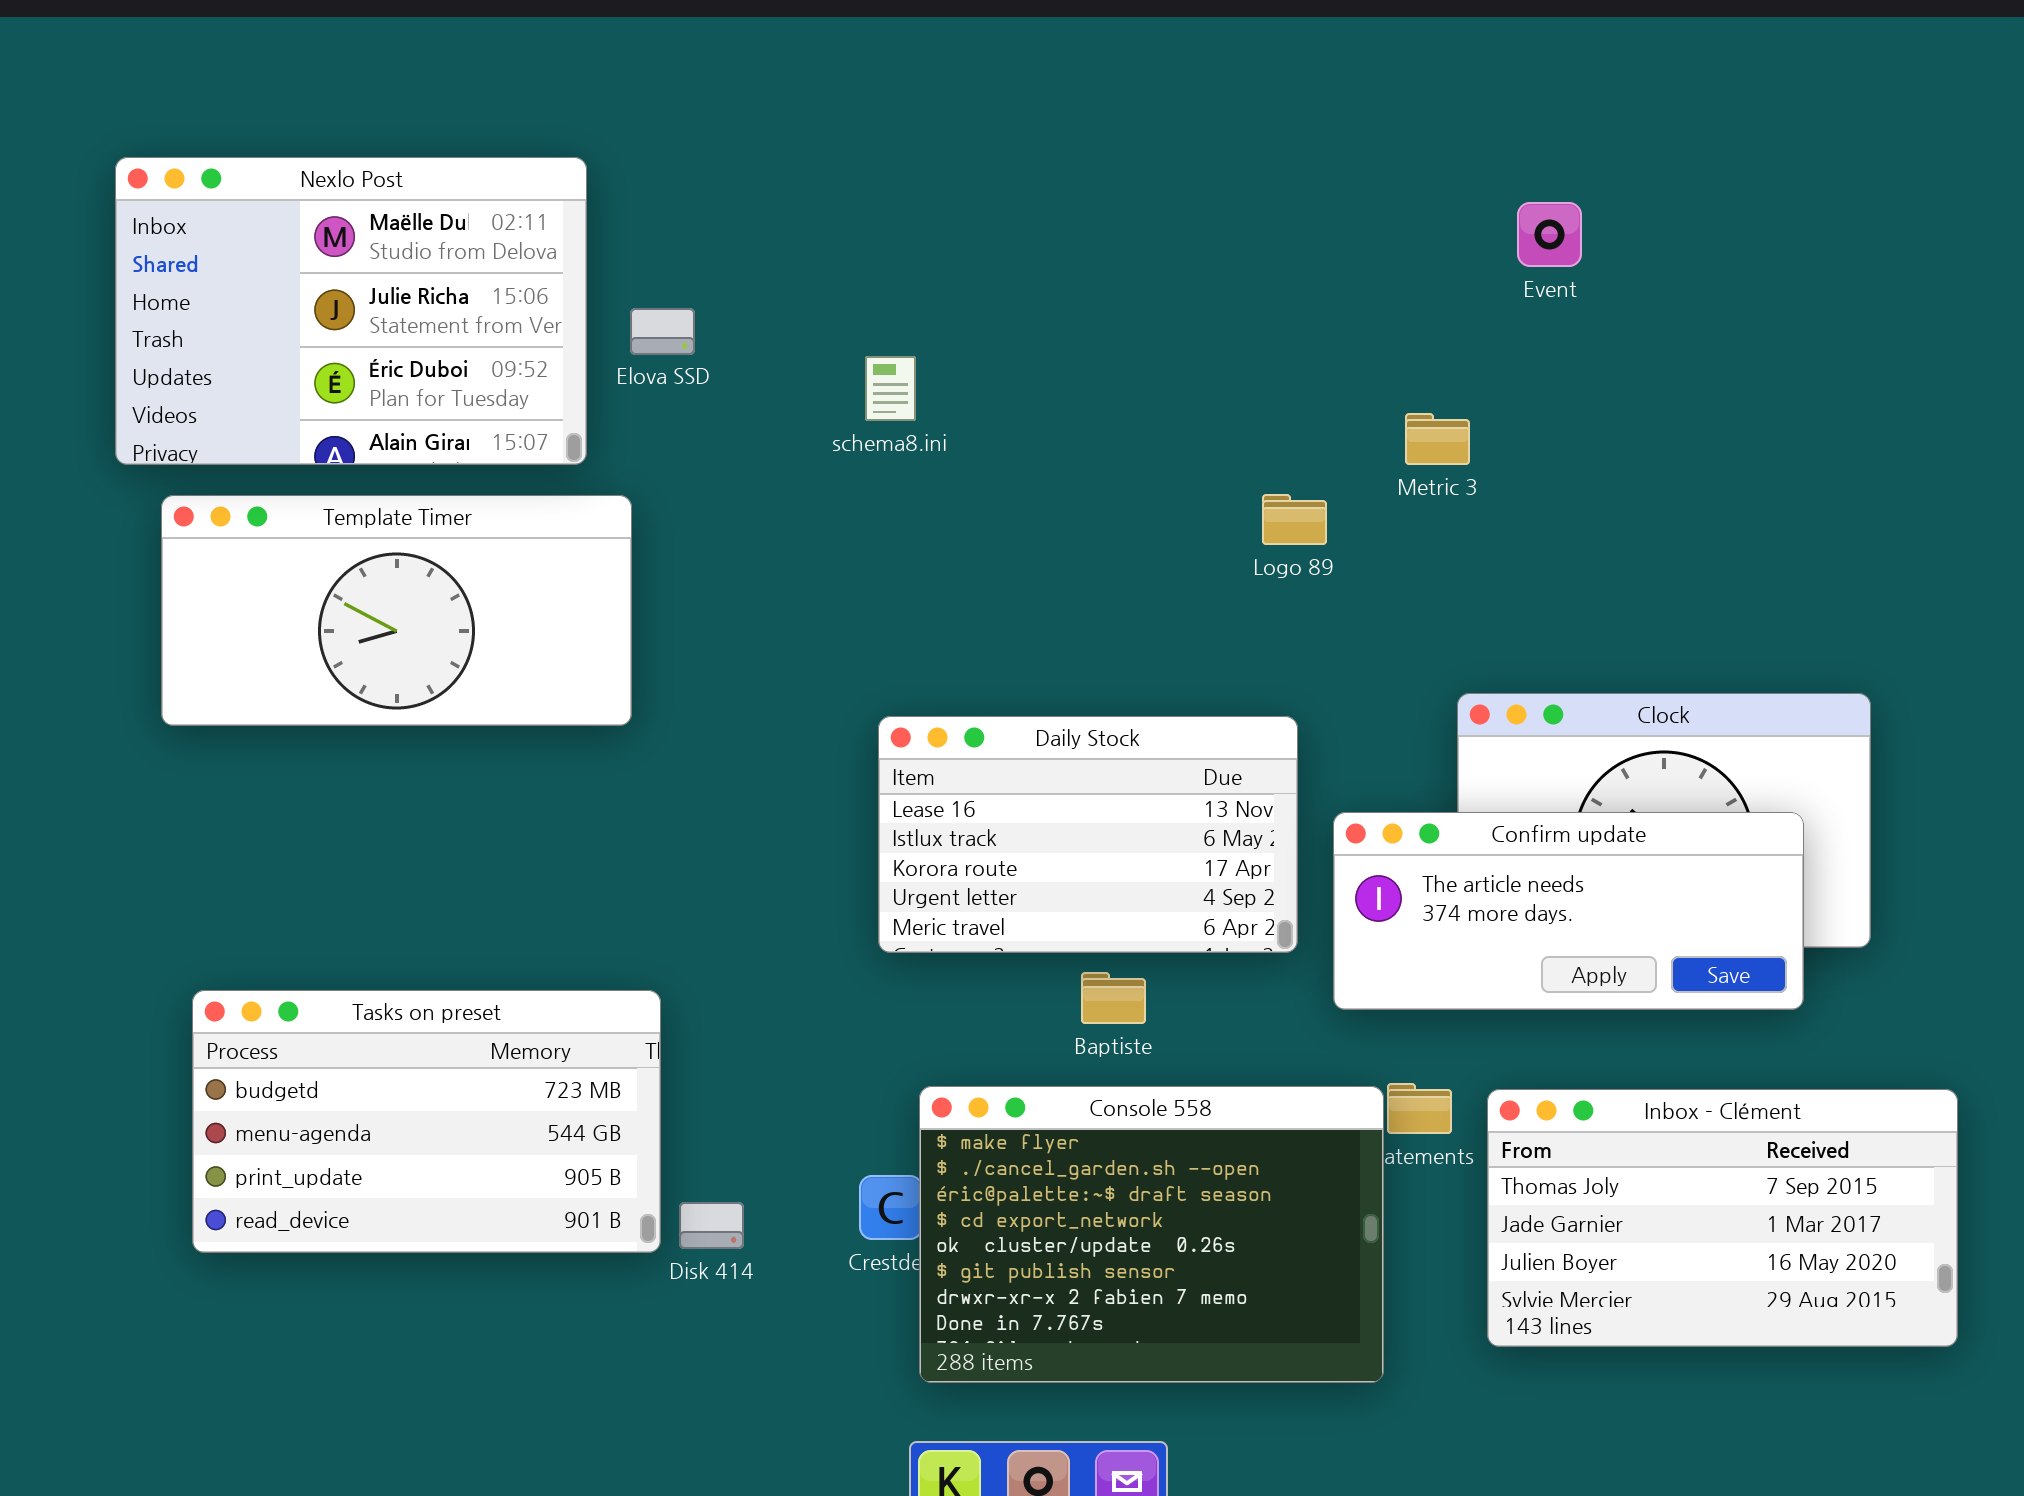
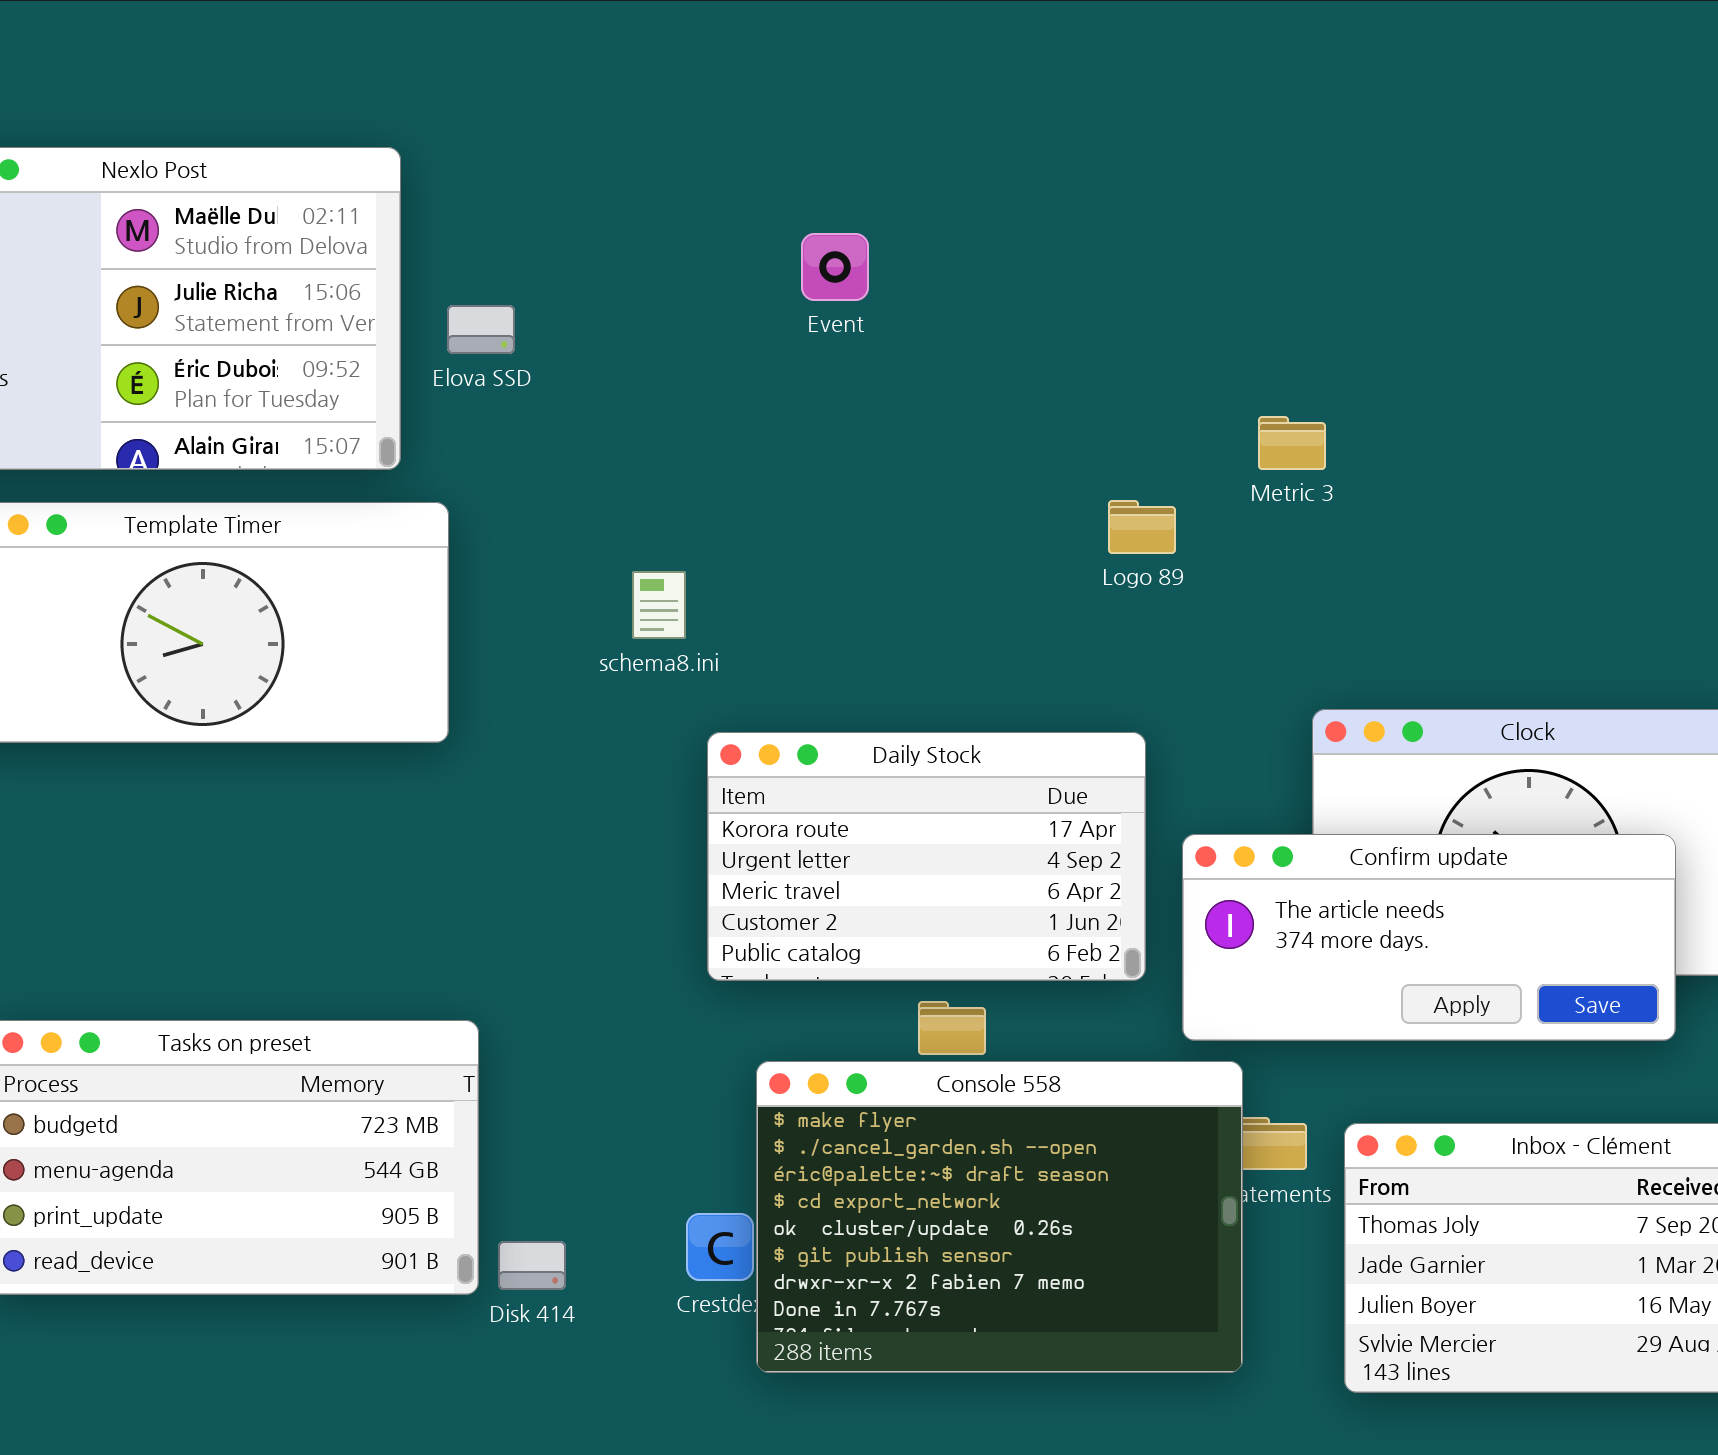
Event: [1517,202,1582,267] -> [801,233,869,301], moved
schema8.ini: [865,356,916,421] -> [632,571,686,639], moved
Daily Stock: [878,716,1298,953] -> [707,732,1146,981], scrolled down 2 rows
Console 558: [919,1086,1384,1383] -> [756,1061,1243,1373], moved

